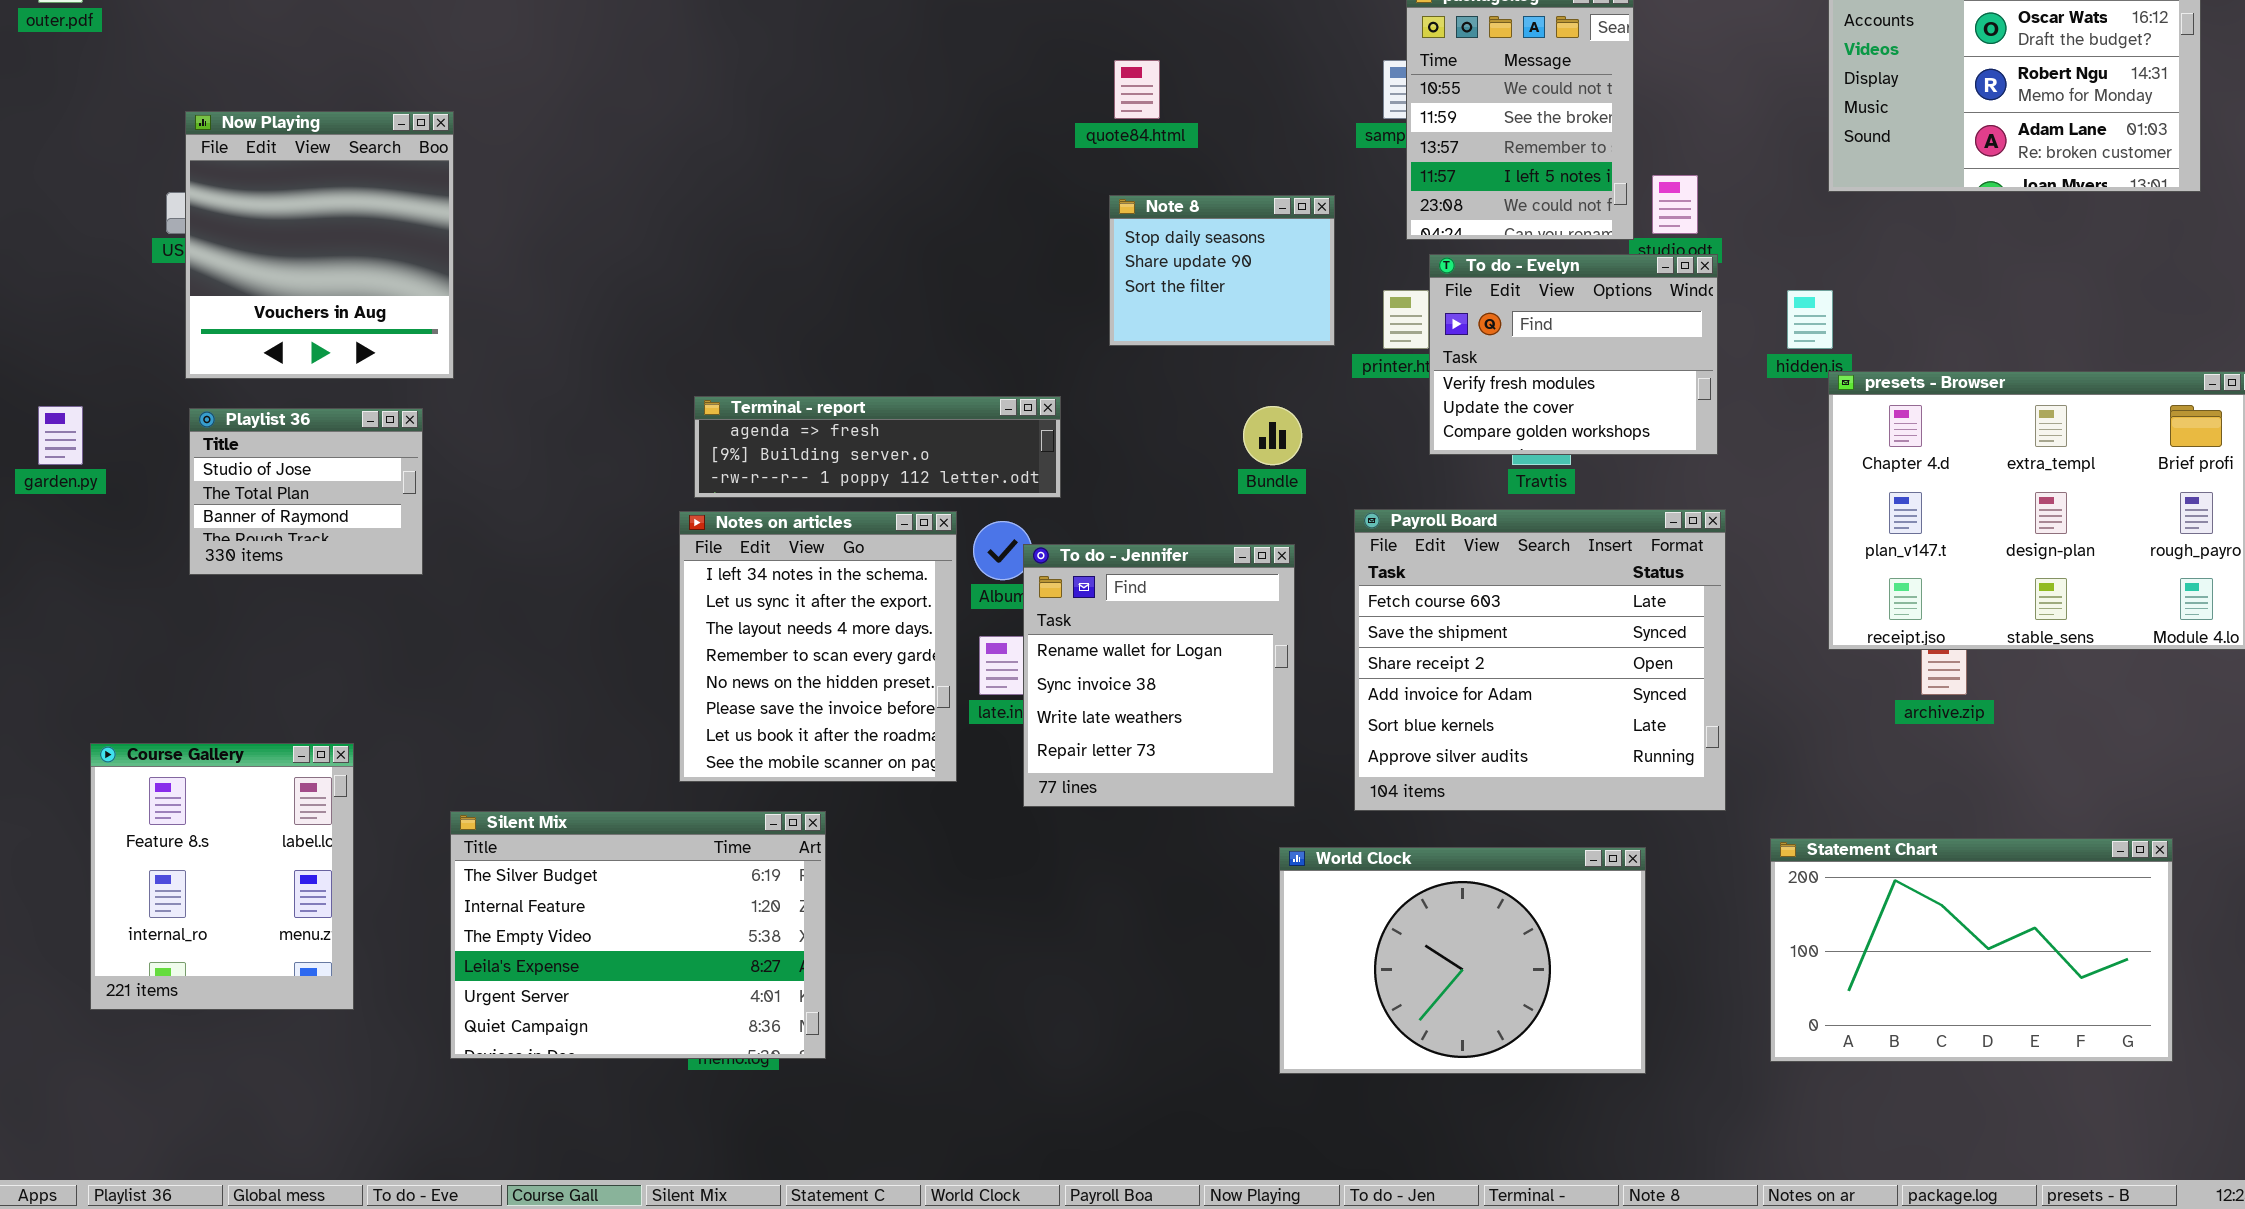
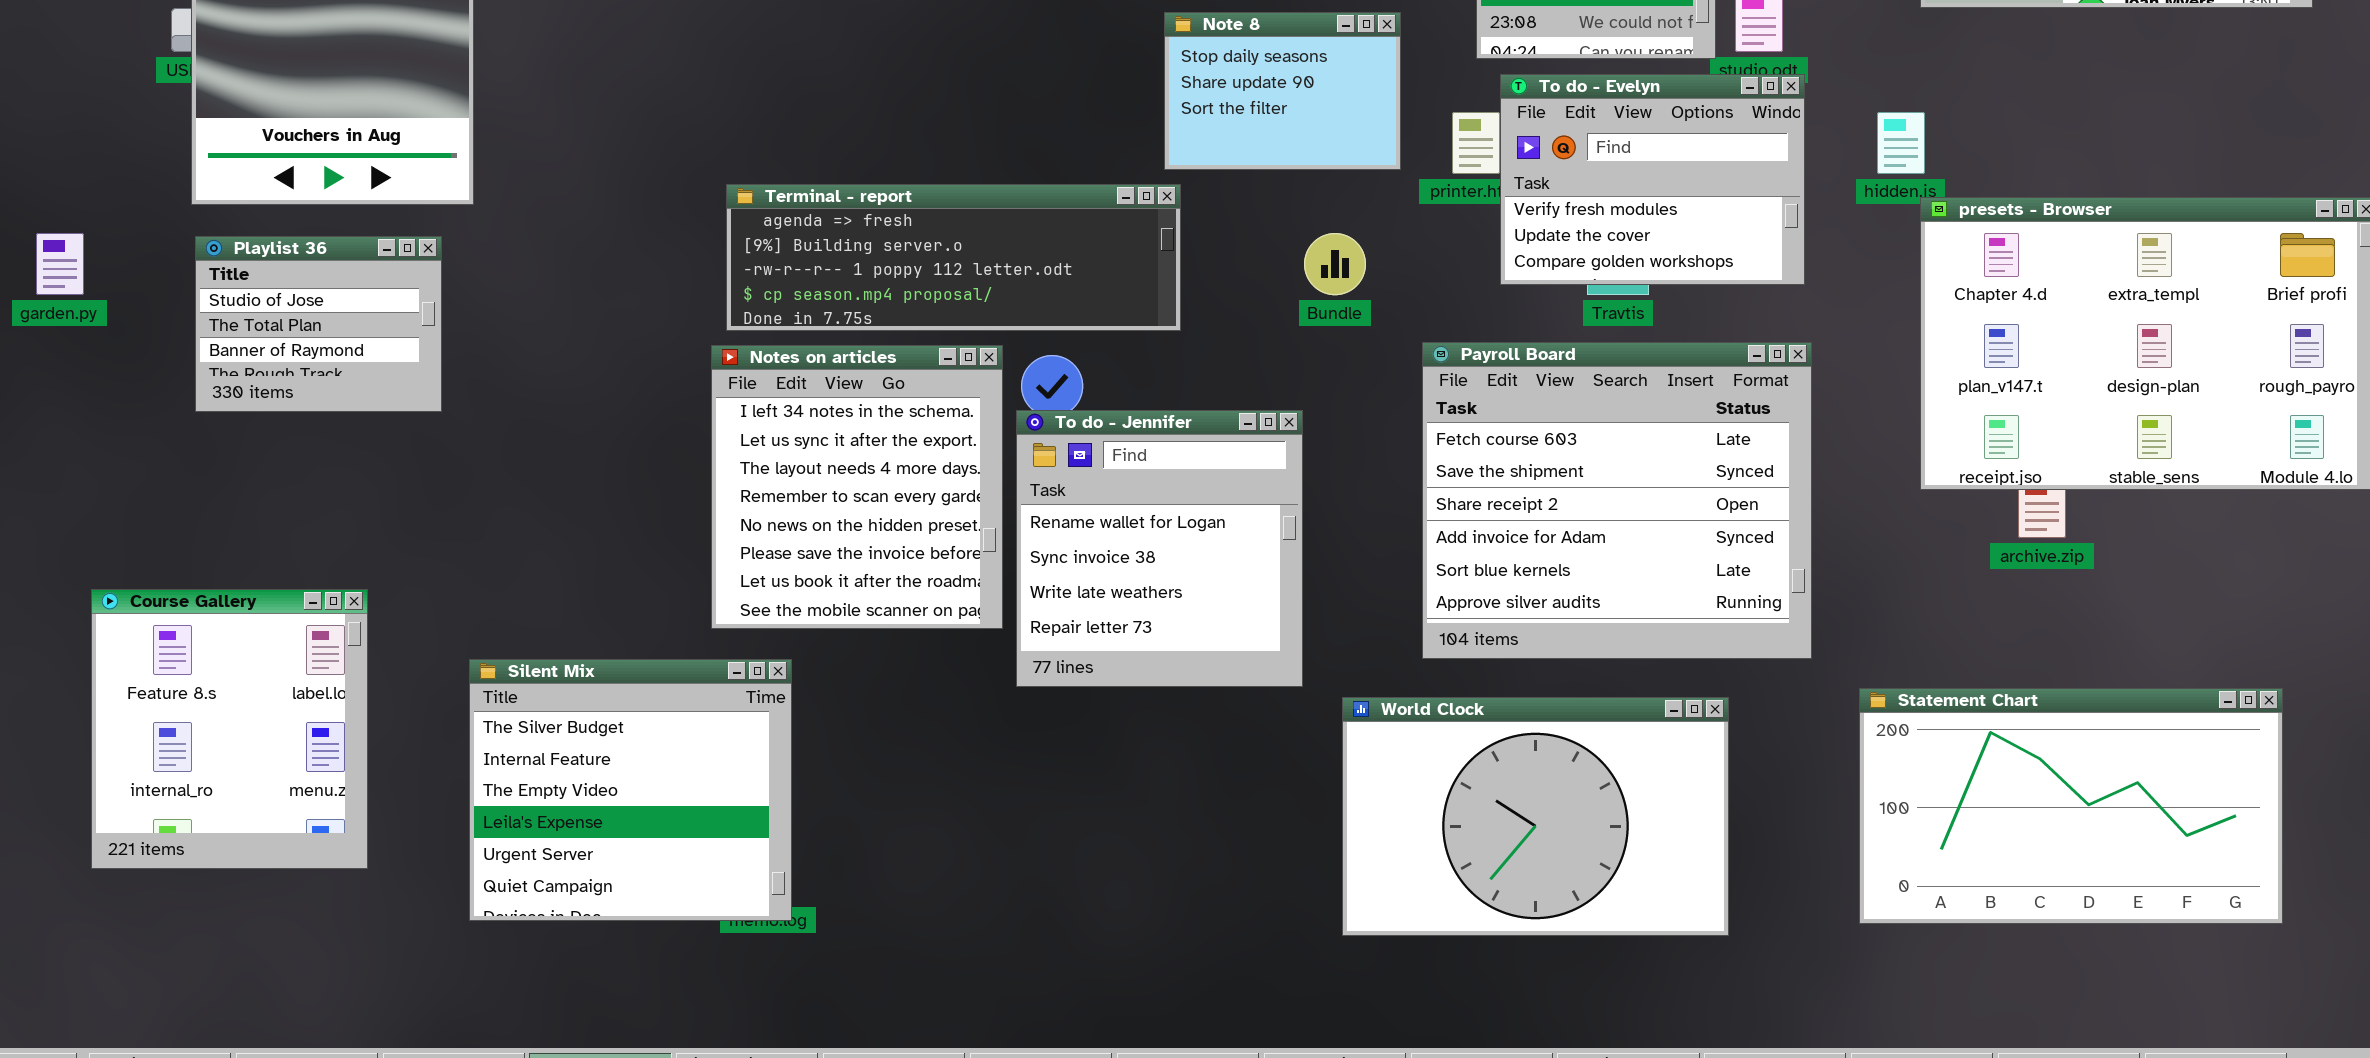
Terminal - report: [694,396,1061,498] -> [726,184,1181,331], resized
To do - Jennifer: [1023,544,1295,807] -> [1016,410,1303,687], moved
Silent Mix: [450,811,826,1059] -> [469,659,792,921], resized

